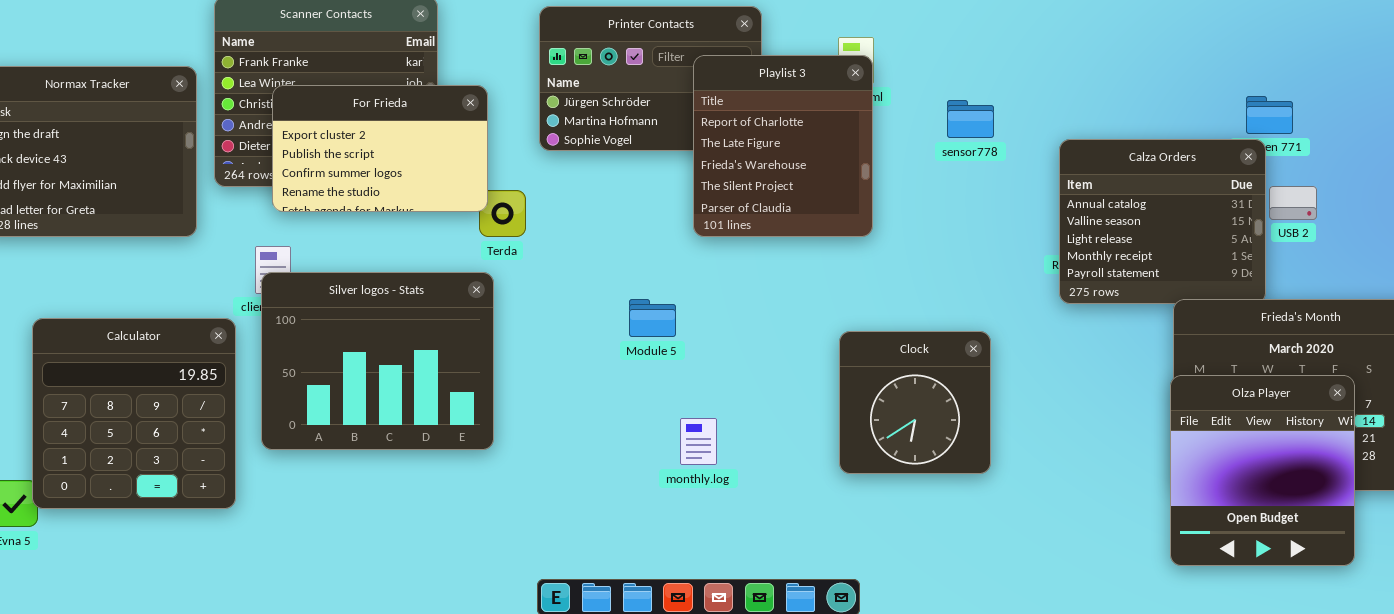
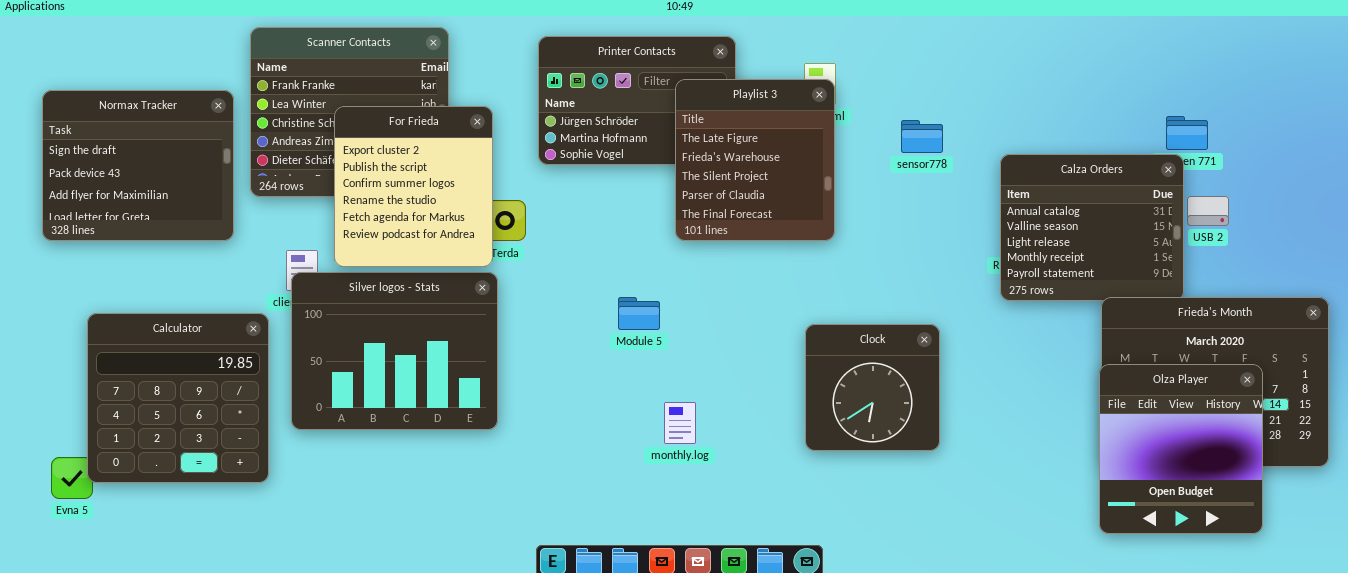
Playlist 3: [693,55,873,237] -> [675,79,835,241], scrolled down 1 row
For Frieda: [272,85,488,212] -> [334,106,493,267], resized

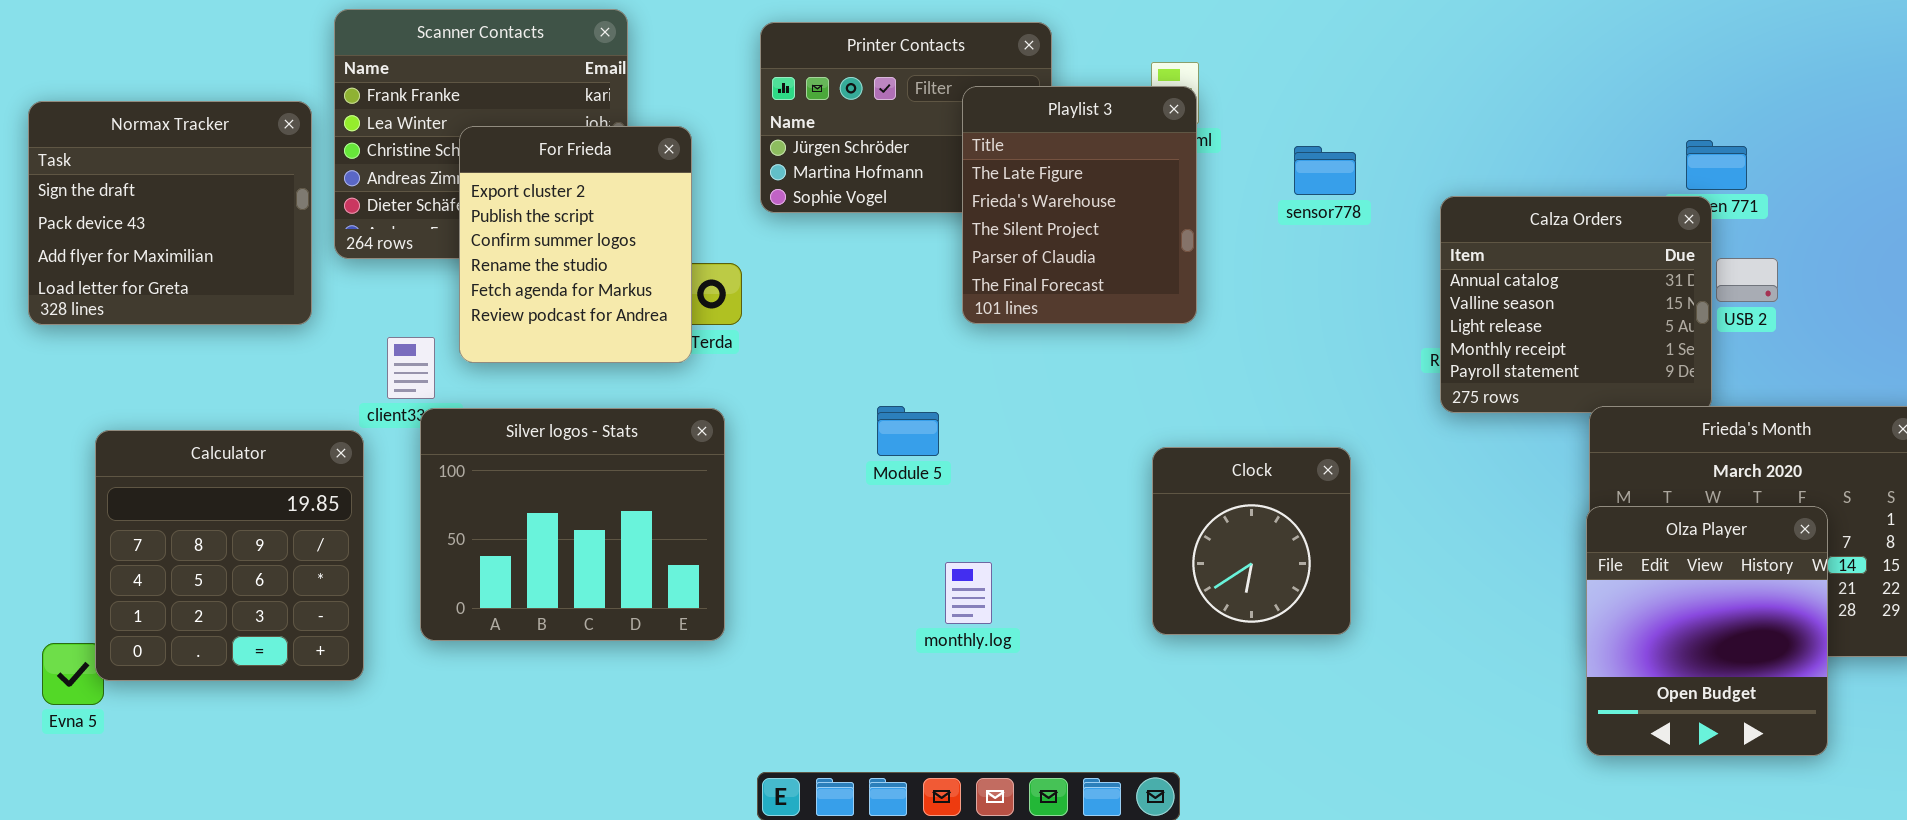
Silver logos - Stats: [291,272,498,430] -> [420,408,725,641], moved

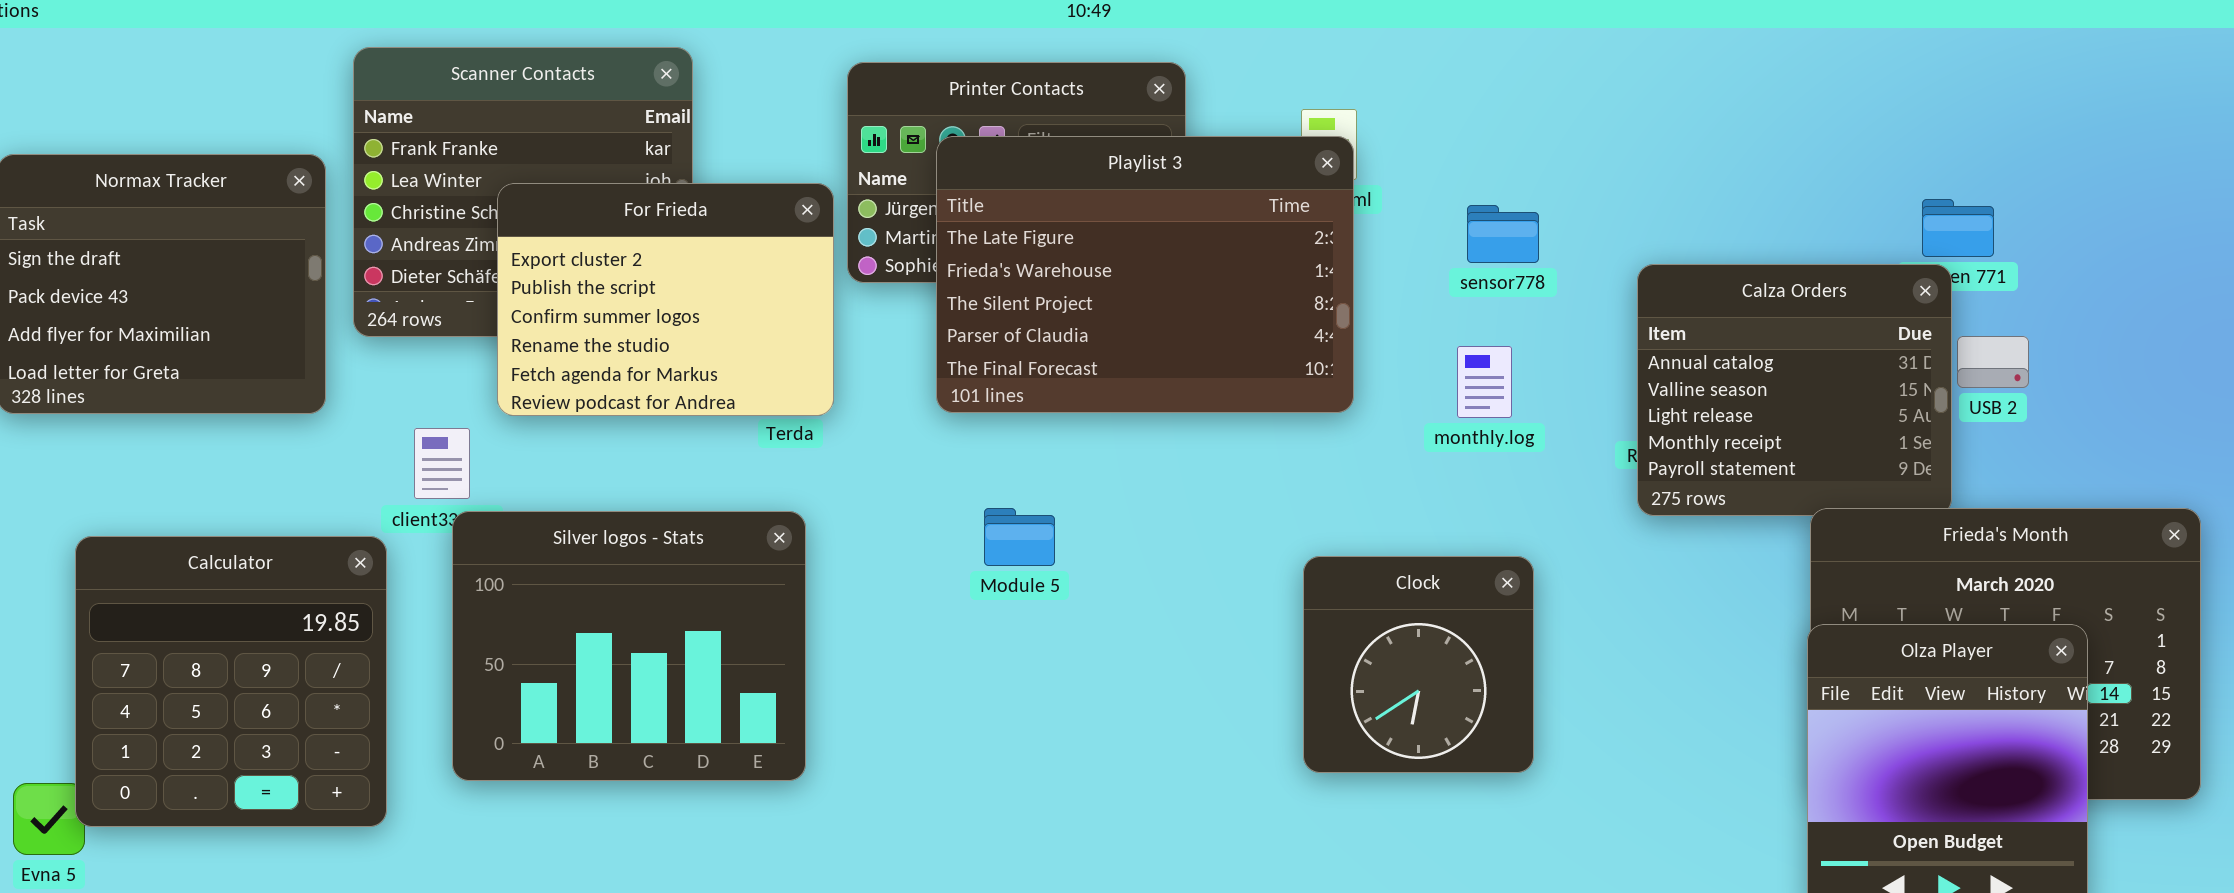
Playlist 3: [962,86,1197,324] -> [936,136,1354,413], resized
For Frieda: [459,126,692,363] -> [497,183,834,416], resized
monthly.log: [945,562,992,624] -> [1457,346,1512,418], moved

